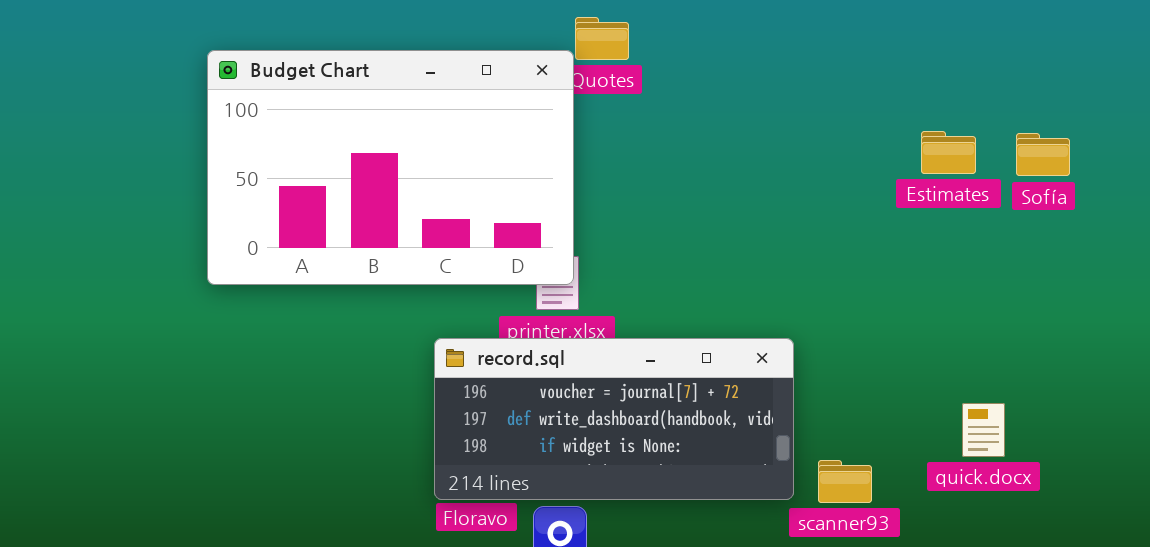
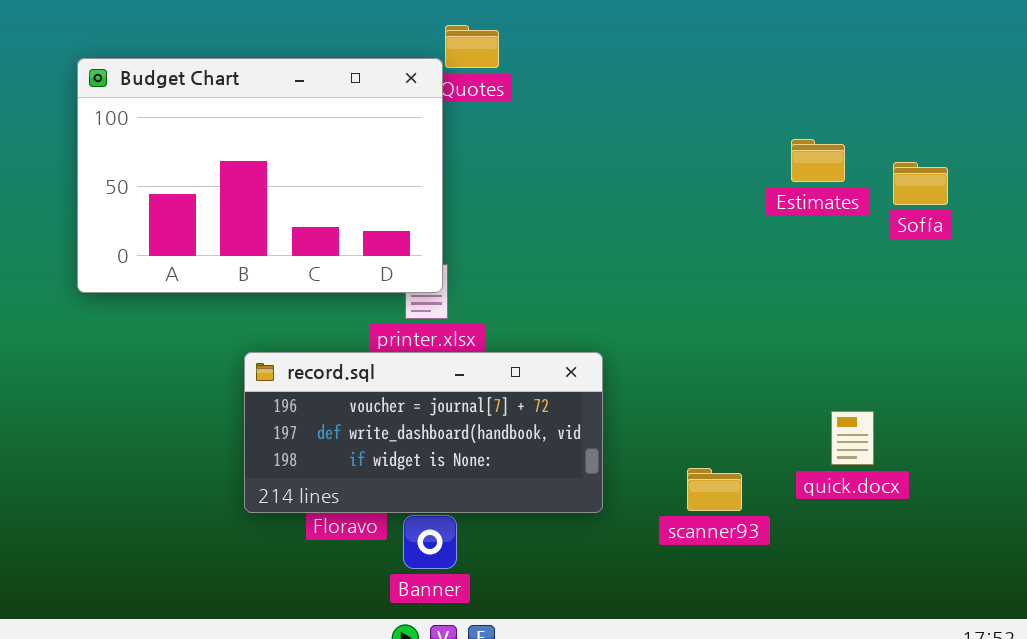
Sofía: [1016,133,1070,176] -> [893,162,948,205], moved
record.sql: [434,338,794,500] -> [244,352,603,513], moved

